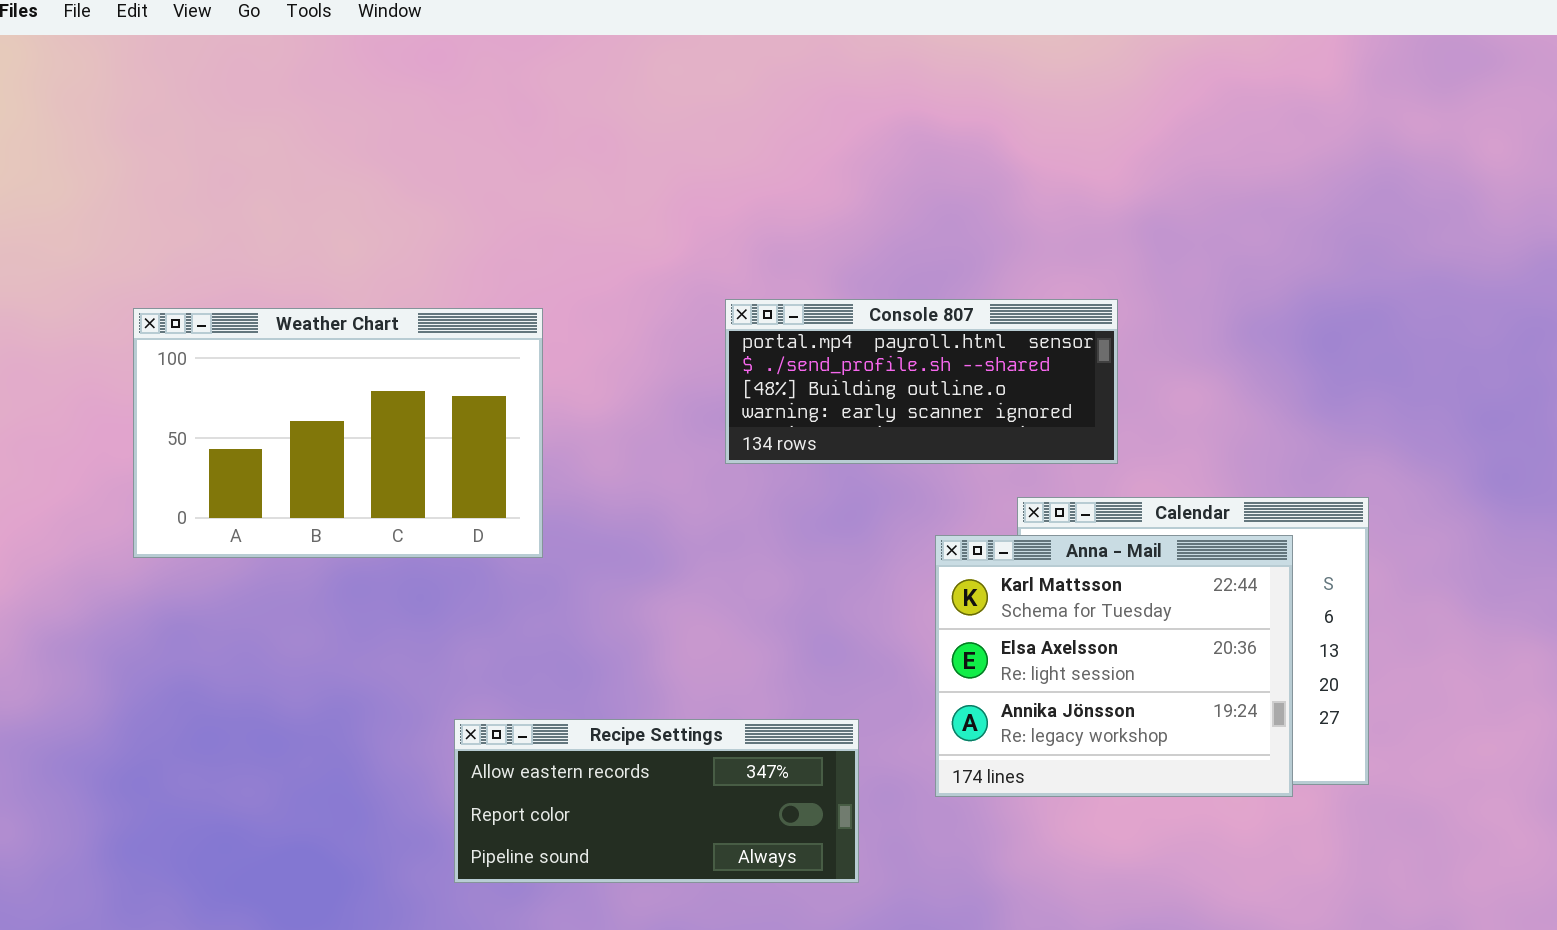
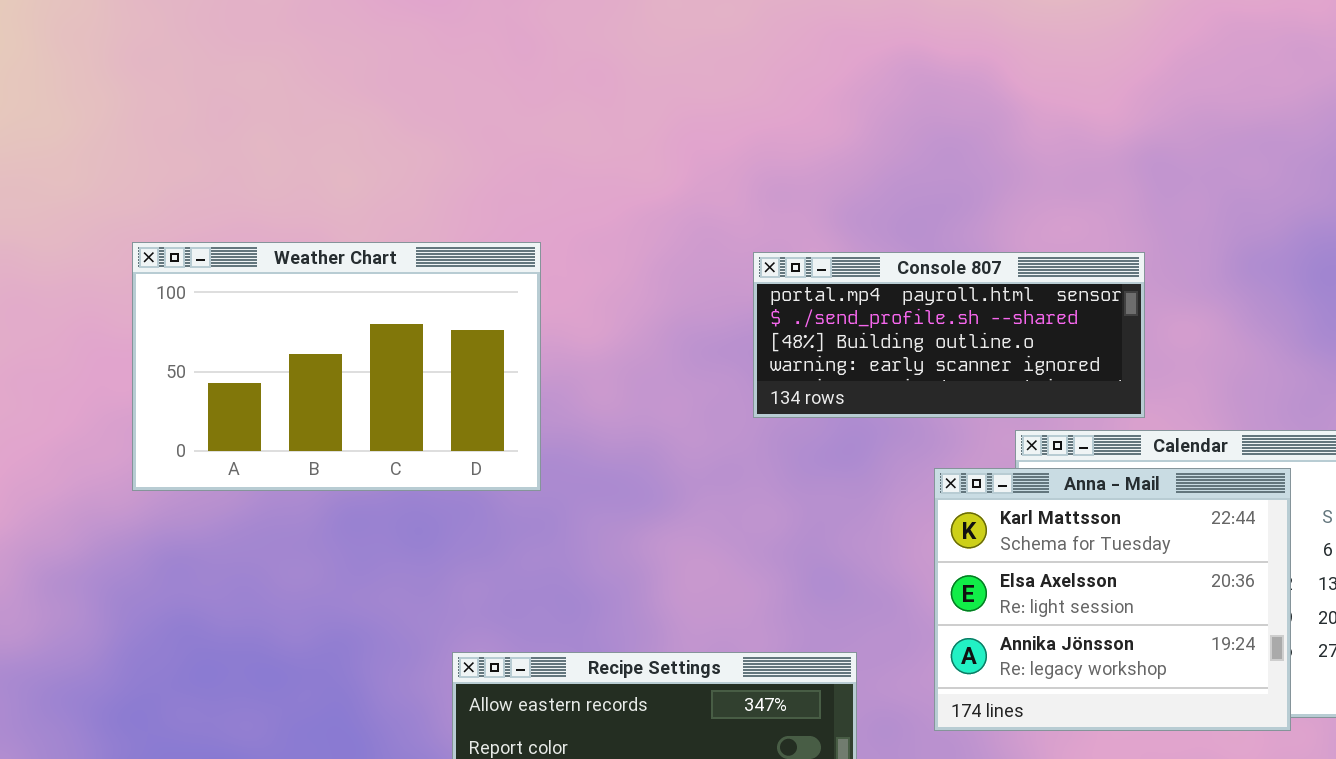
Console 807: [725,299,1118,464] -> [753,252,1145,418], moved

